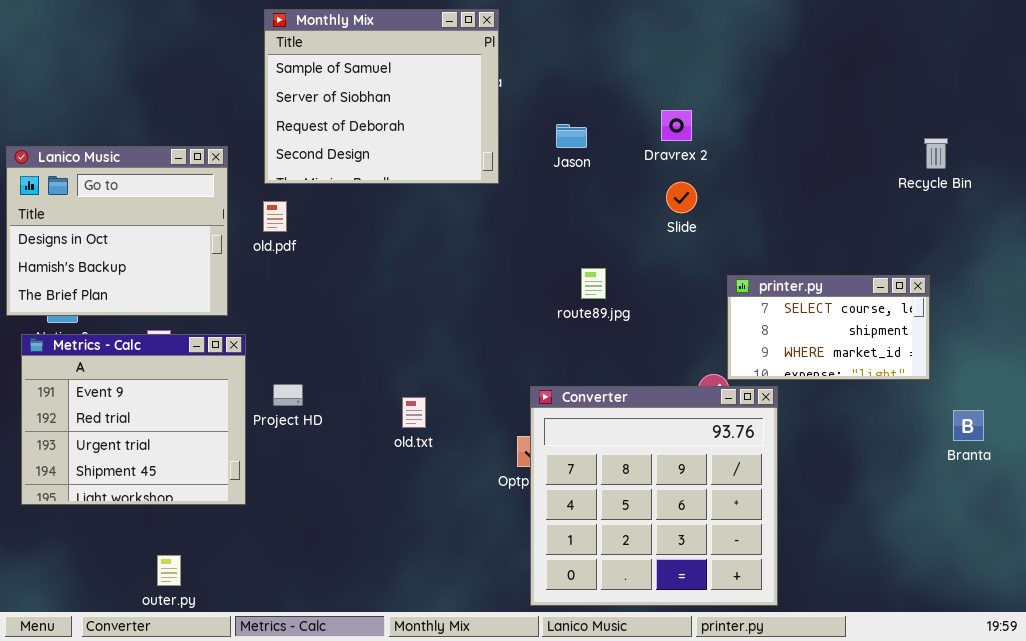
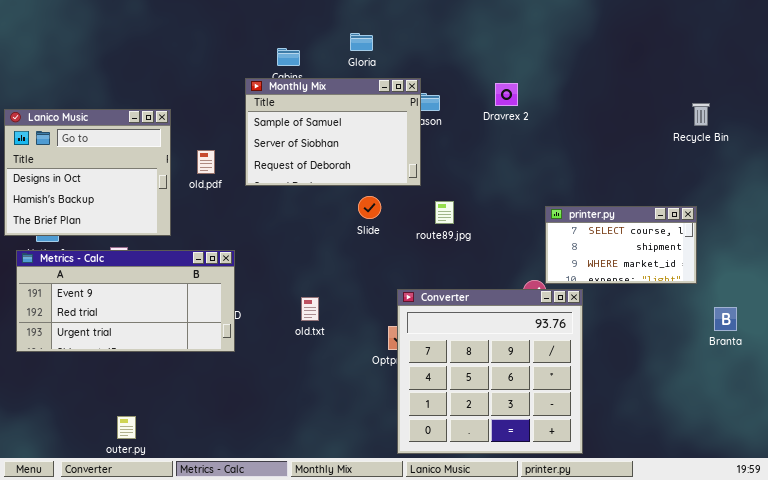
Monthly Mix: [264,9,499,184] -> [245,78,421,186], moved, resized
Slide: [666,182,697,213] -> [358,196,381,219], moved
Metrics - Calc: [21,334,246,505] -> [16,250,235,352], resized

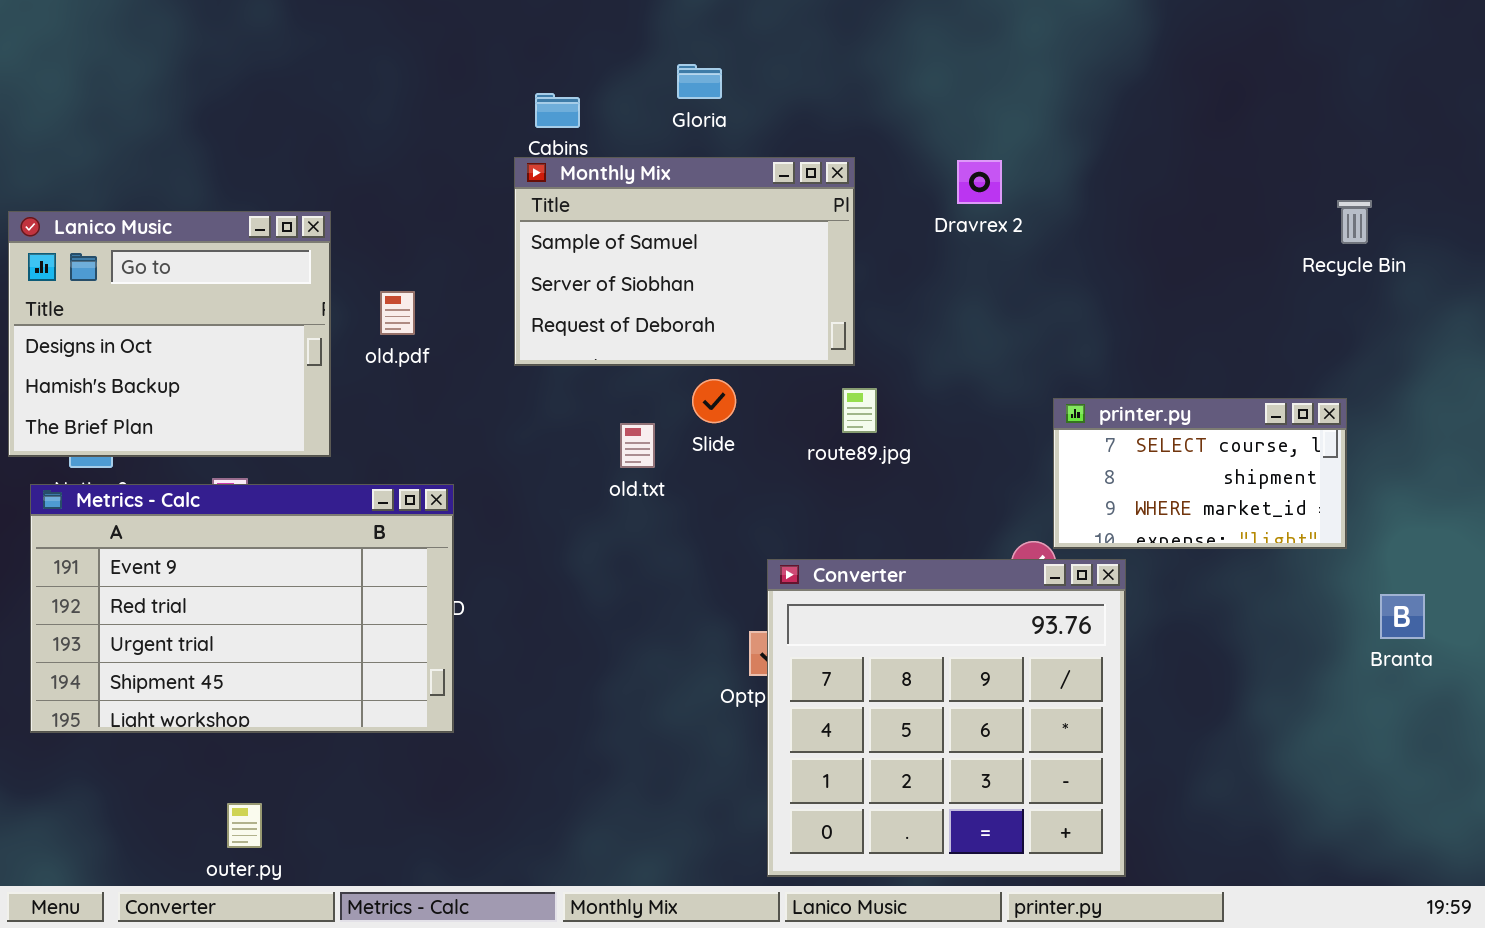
Monthly Mix: [245,78,421,186] -> [514,157,855,366], moved
Metrics - Calc: [16,250,235,352] -> [30,484,454,733], resized
old.txt: [301,297,319,321] -> [620,423,655,468], moved

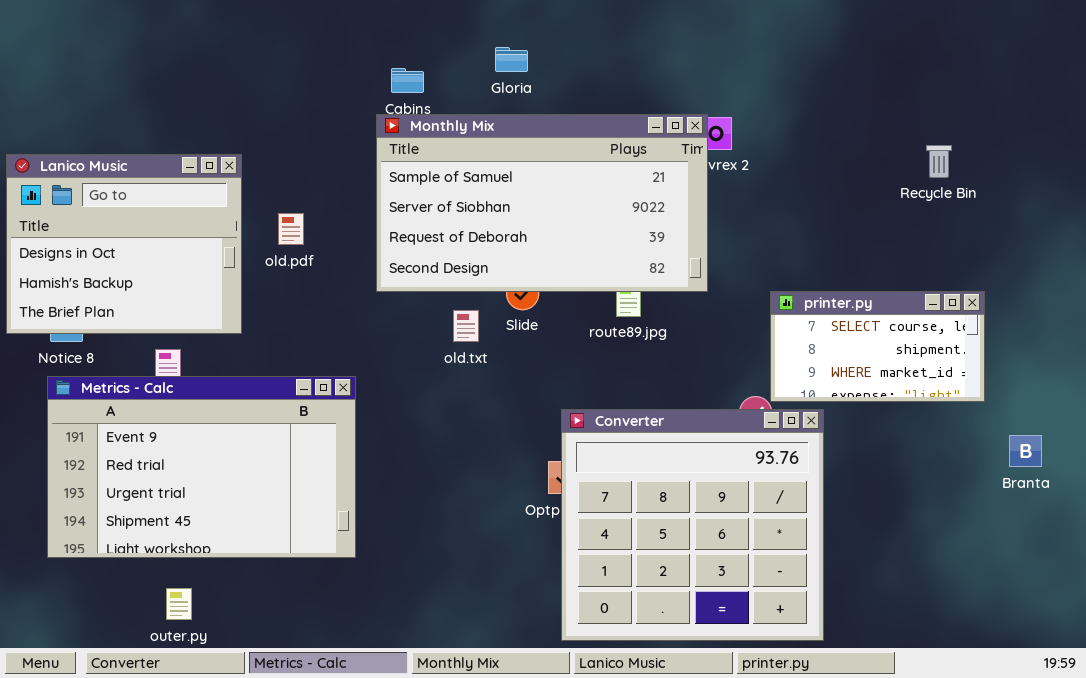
Monthly Mix: [514,157,855,366] -> [376,114,708,292], resized
Recycle Bin: [1337,200,1372,244] -> [926,145,952,178], moved
Metrics - Calc: [30,484,454,733] -> [47,376,356,558], moved

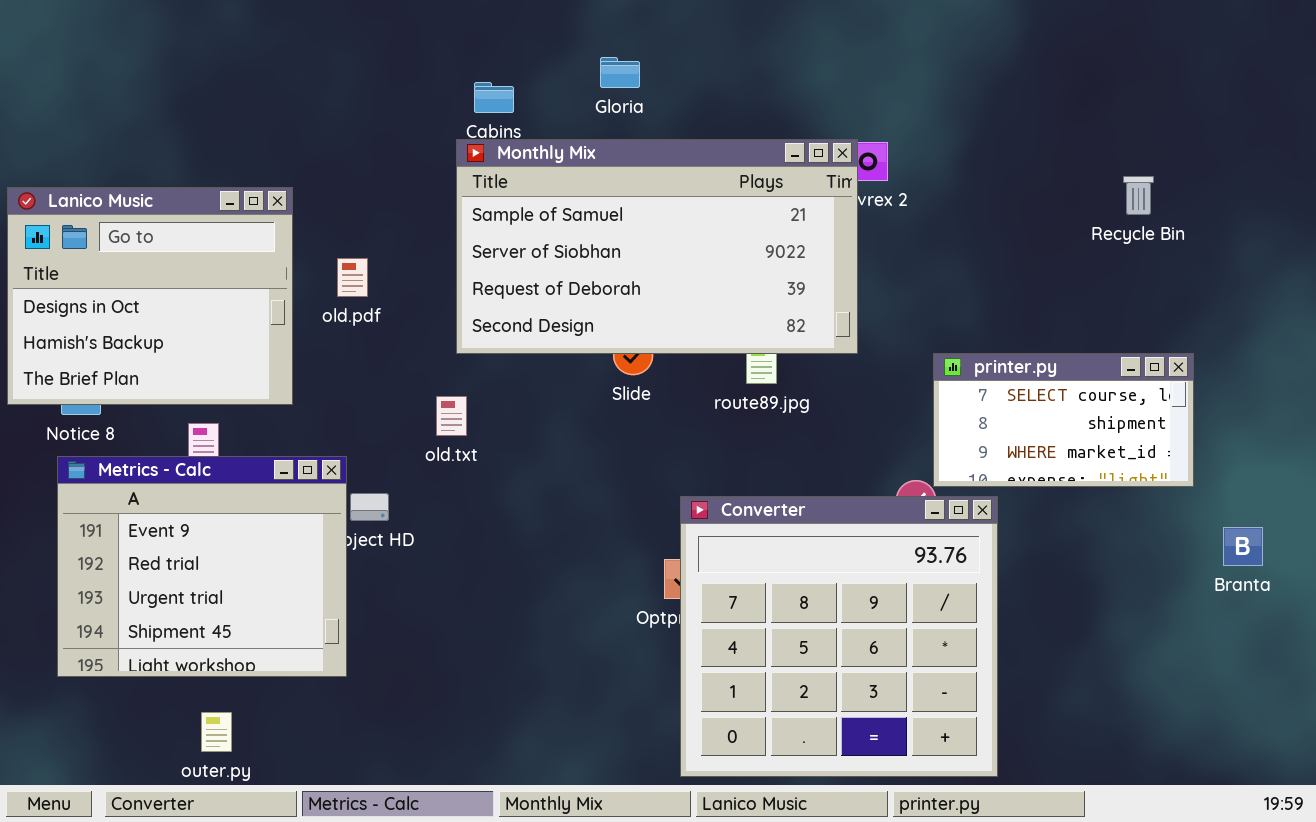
old.txt: [453,310,479,342] -> [436,396,467,436], moved
Metrics - Calc: [47,376,356,558] -> [57,456,347,677], resized

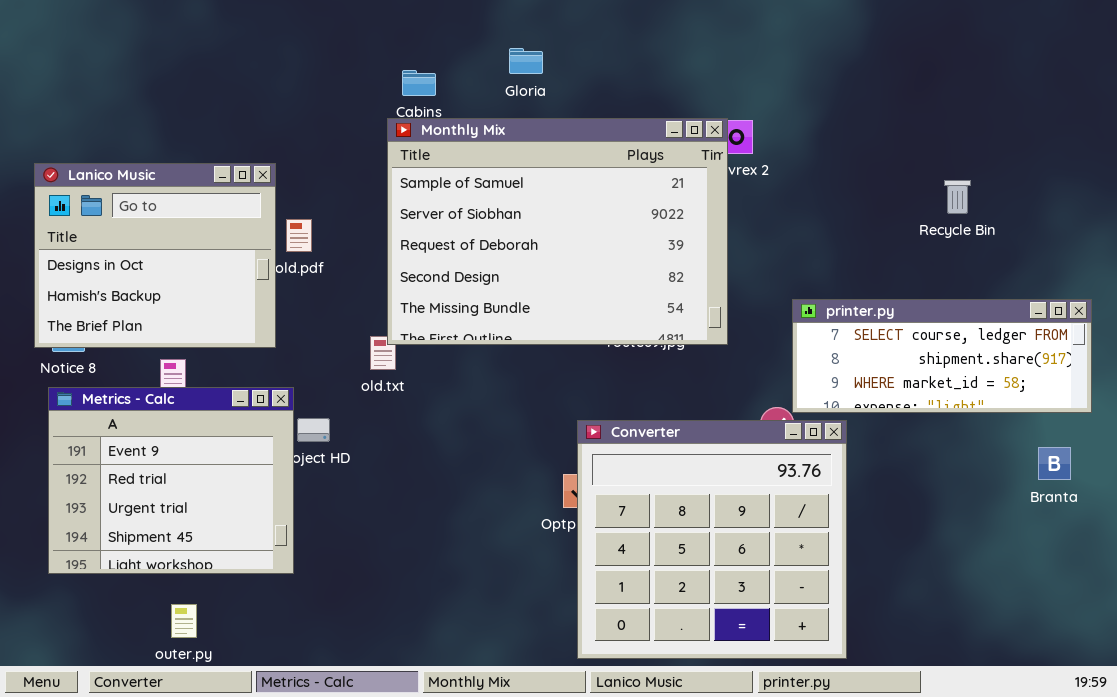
Monthly Mix: [456,139,858,354] -> [387,118,728,345], resized
Recycle Bin: [1123,176,1154,215] -> [944,180,971,214], moved
Lanico Music: [7,187,293,405] -> [34,163,276,348], moved
printer.py: [933,353,1194,487] -> [792,299,1092,413], resized

